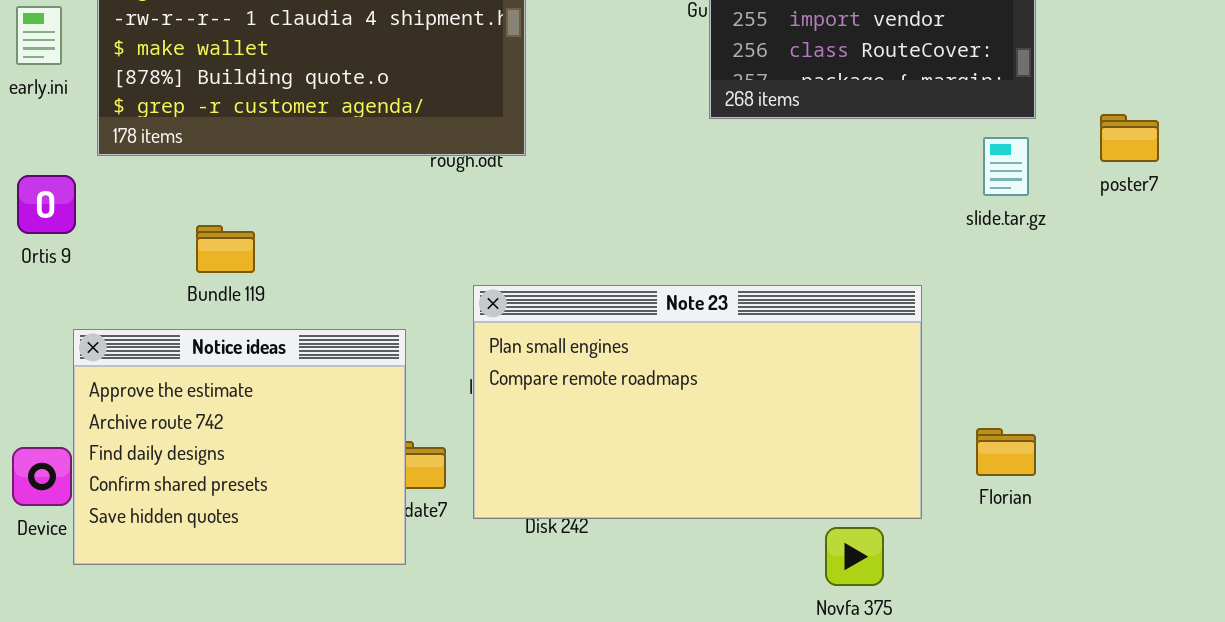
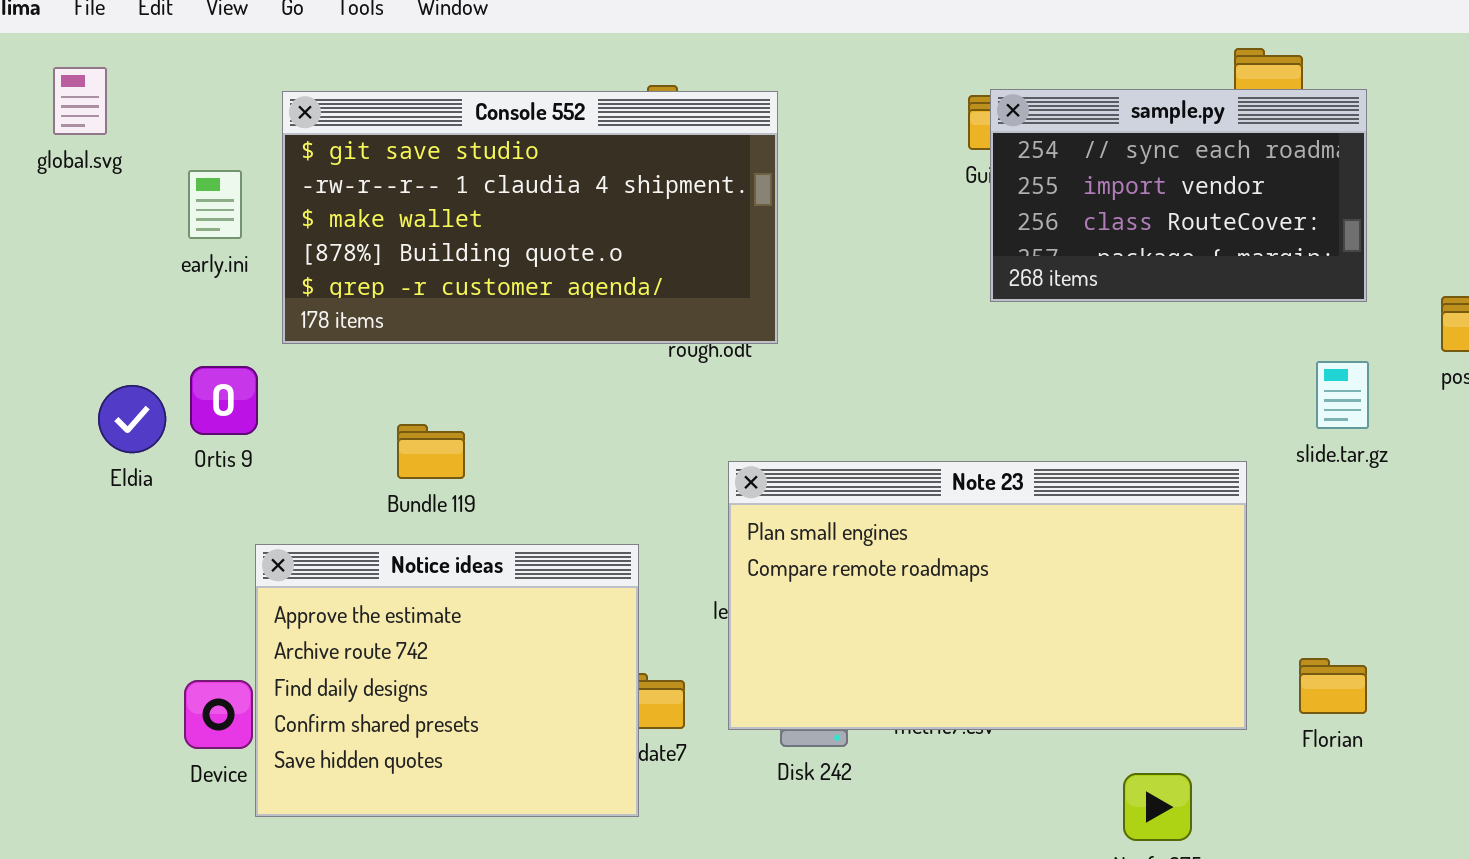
slide.tar.gz: [983,137,1029,196] -> [1316,361,1369,429], moved
Note 23: [473,285,922,519] -> [728,461,1247,730], moved

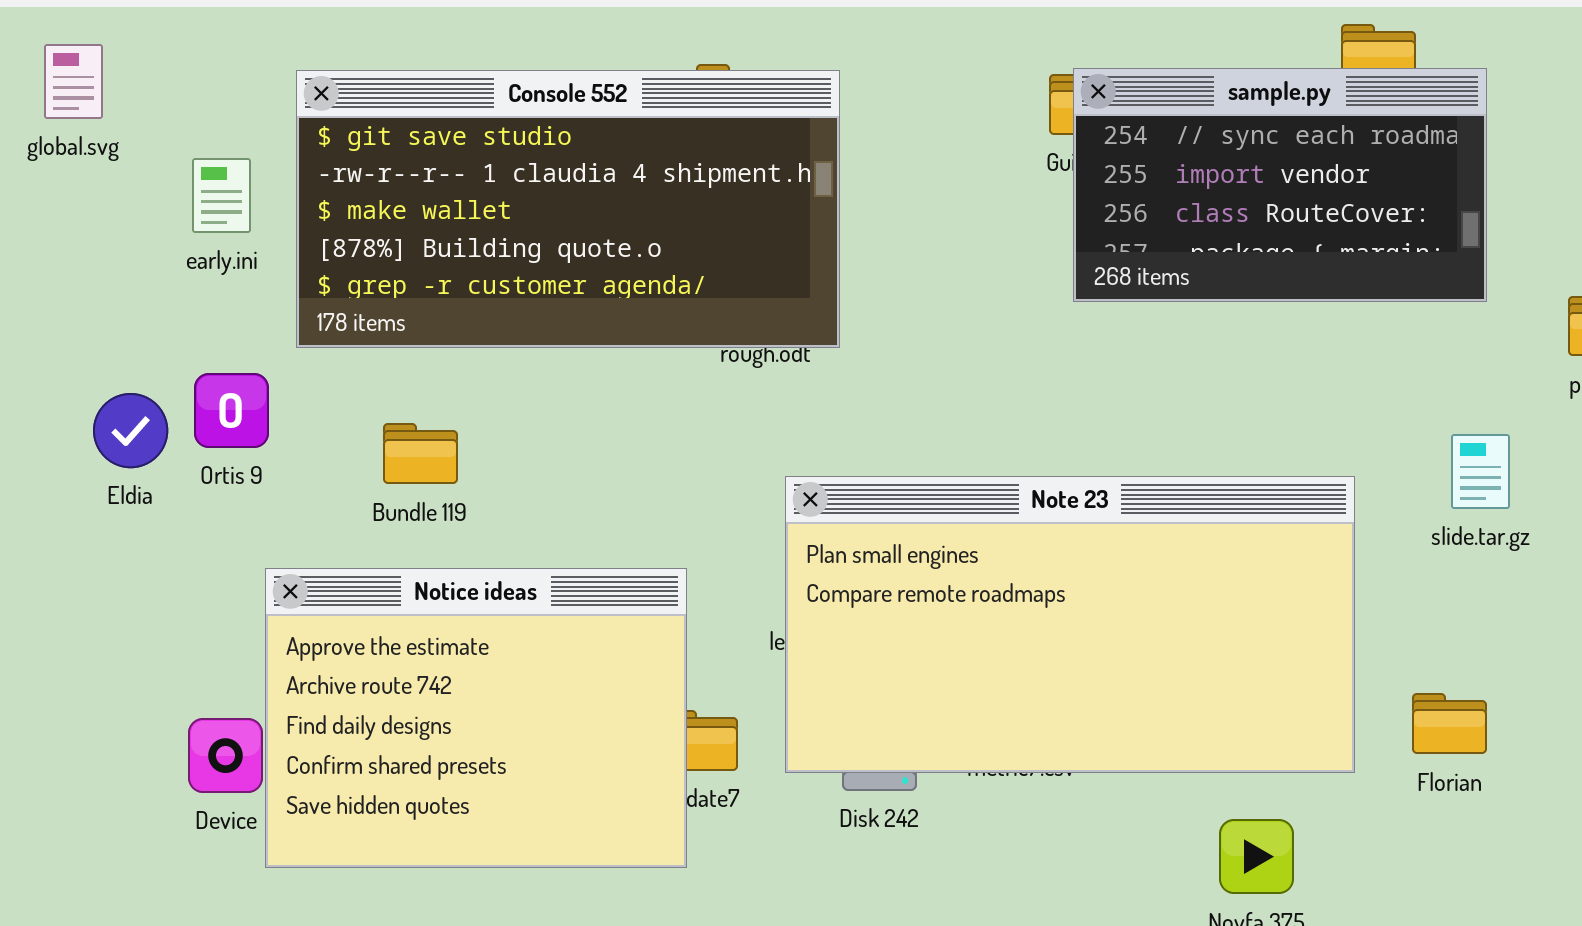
slide.tar.gz: [1316,361,1369,429] -> [1451,434,1510,509], moved
Bundle 119: [397,424,465,479] -> [383,423,458,484], moved

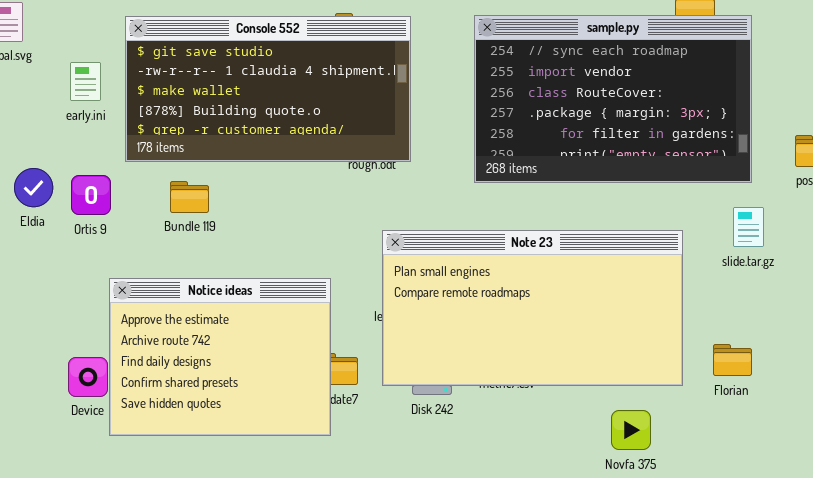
sample.py: [1073,68,1487,302] -> [474,15,752,183], resized
Eldia: [93,393,168,468] -> [14,168,53,207], moved
Bundle 119: [383,423,458,484] -> [170,181,209,213], moved

